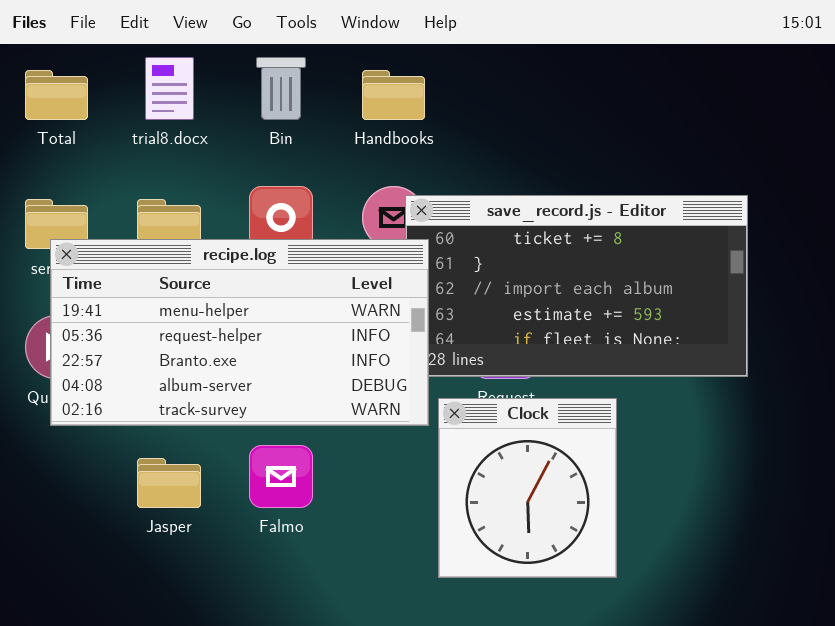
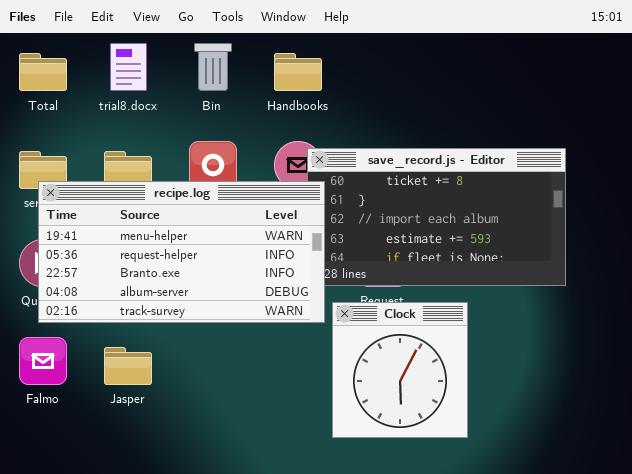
Falmo: [249,445,313,508] -> [19,337,67,385], moved

